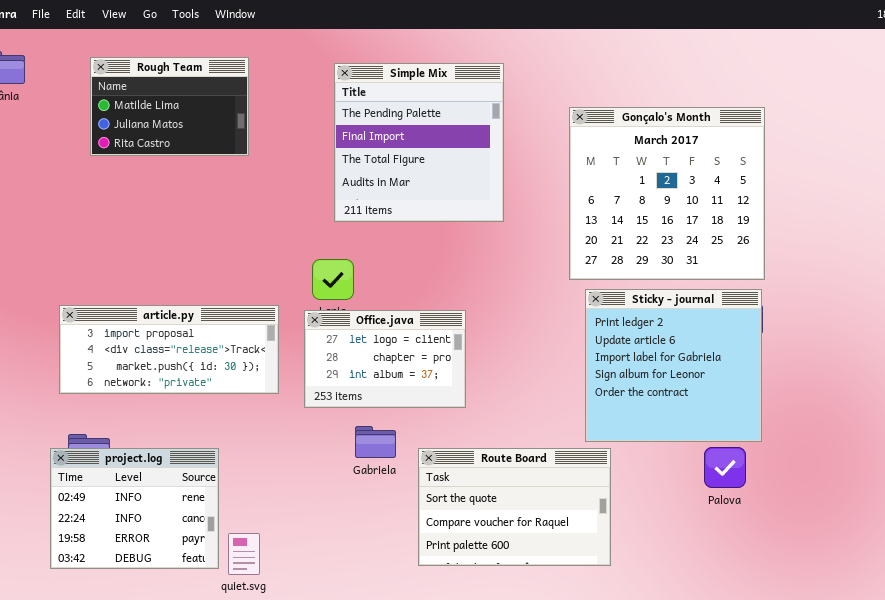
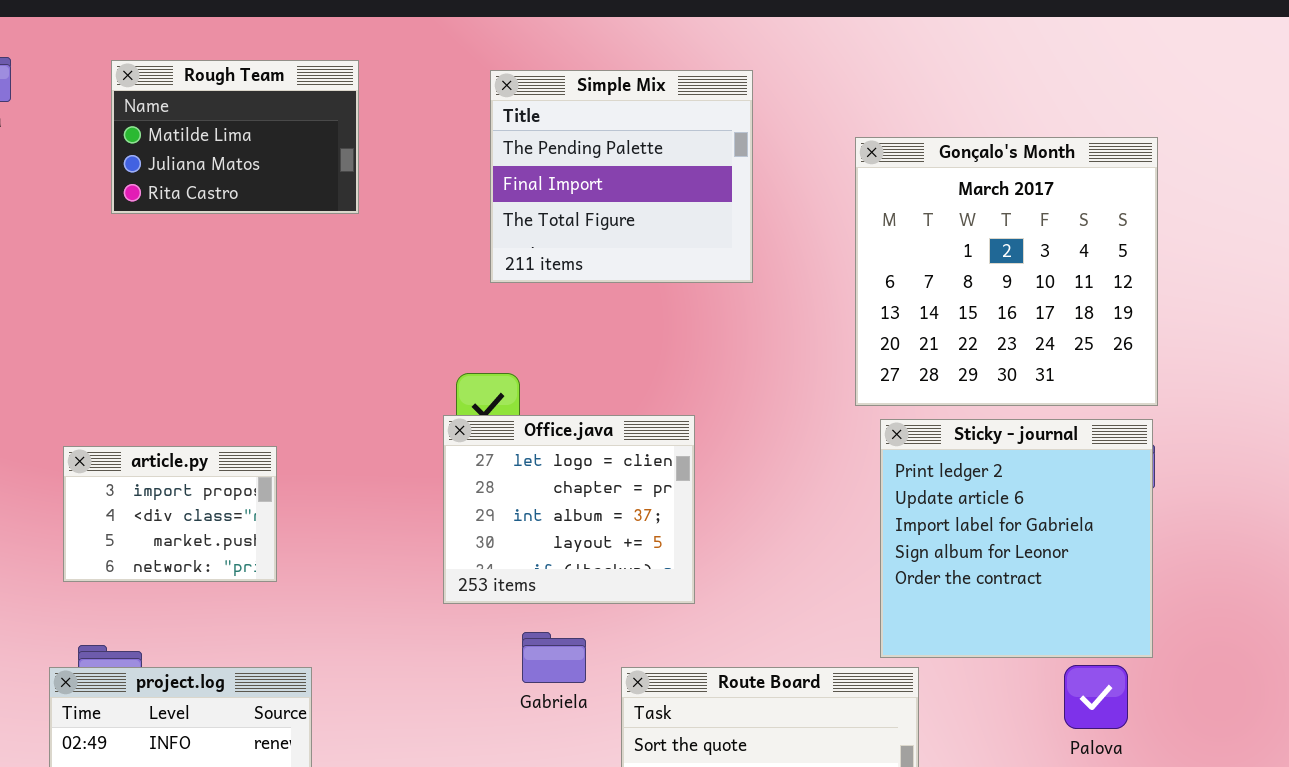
Simple Mix: [334,63,504,222] -> [490,70,753,283], resized
article.py: [59,305,279,394] -> [63,446,277,582], resized
Office.java: [304,310,466,408] -> [443,415,695,604], resized

